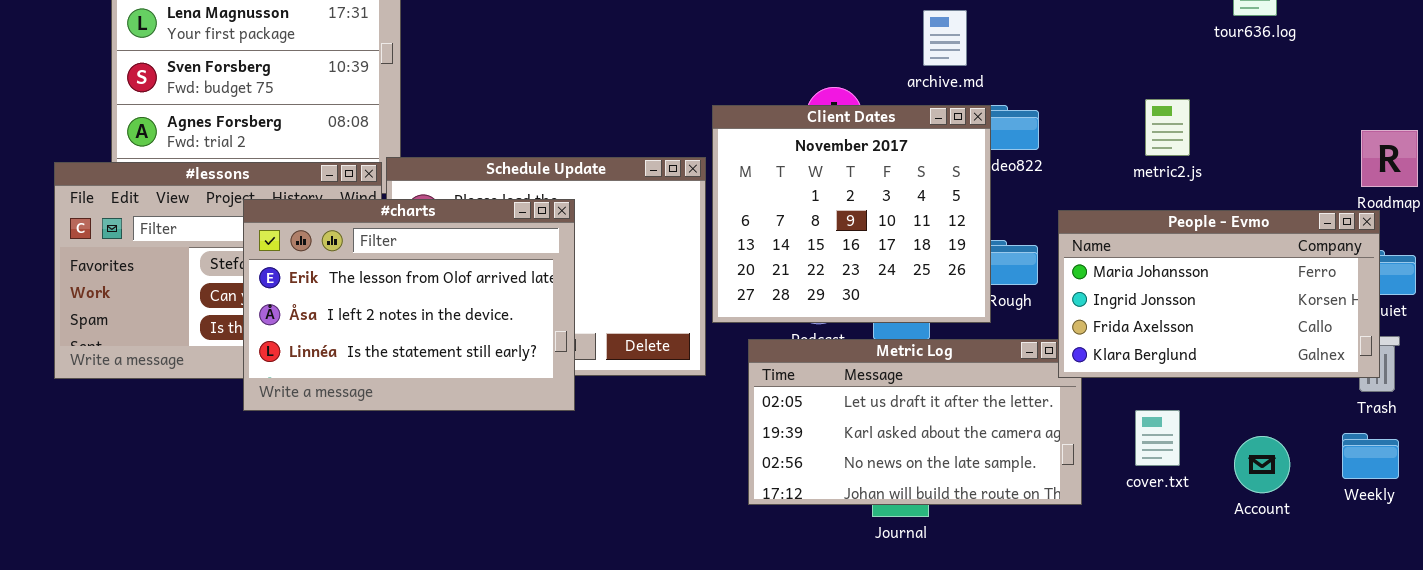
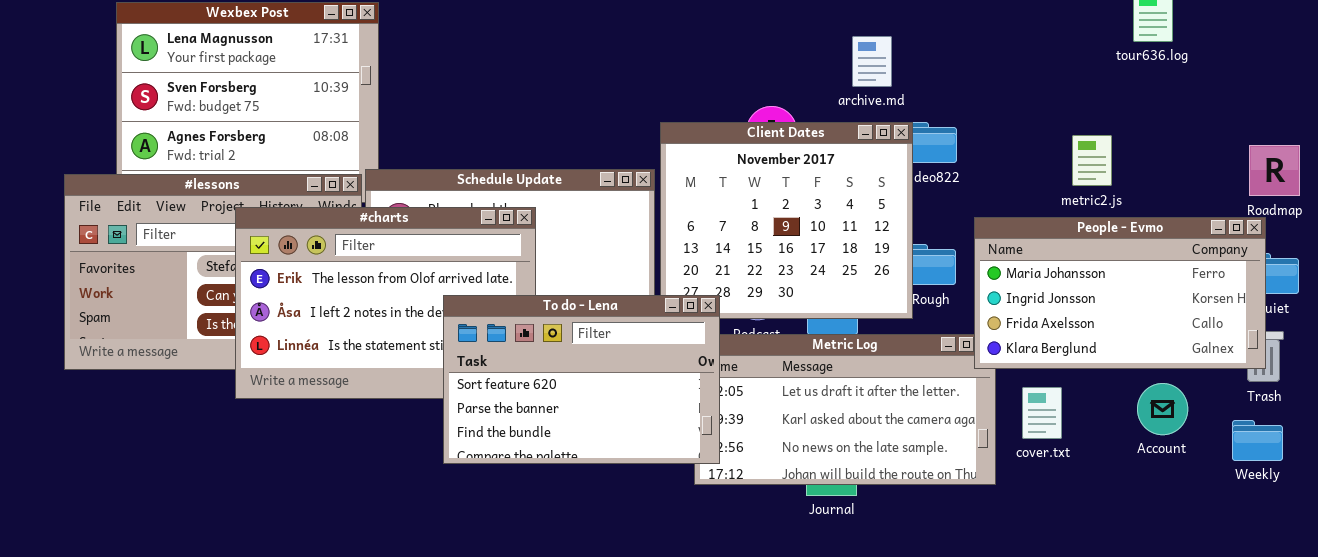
metric2.js: [1145,99,1190,156] -> [1072,135,1112,186], moved
To do - Lena: none -> [443,295,720,464], opened
cover.txt: [1135,410,1180,466] -> [1022,387,1062,439], moved
Account: [1234,436,1290,493] -> [1137,383,1188,435], moved

